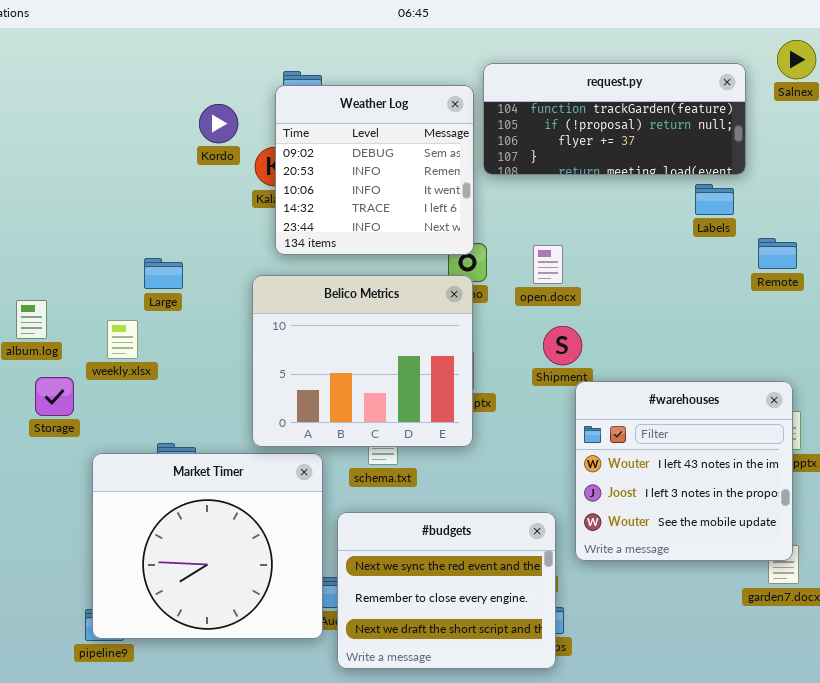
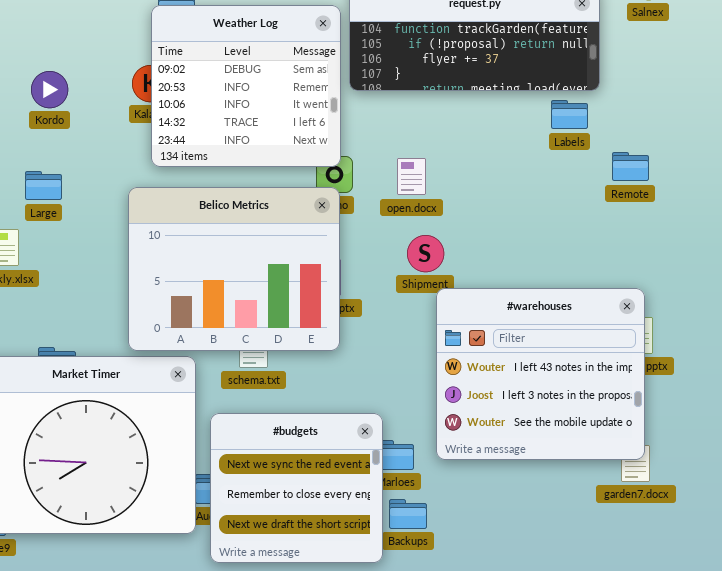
Kordo: [199,104,238,143] -> [31,71,68,108], moved
#budgets: [337,512,556,669] -> [210,413,383,563], resized

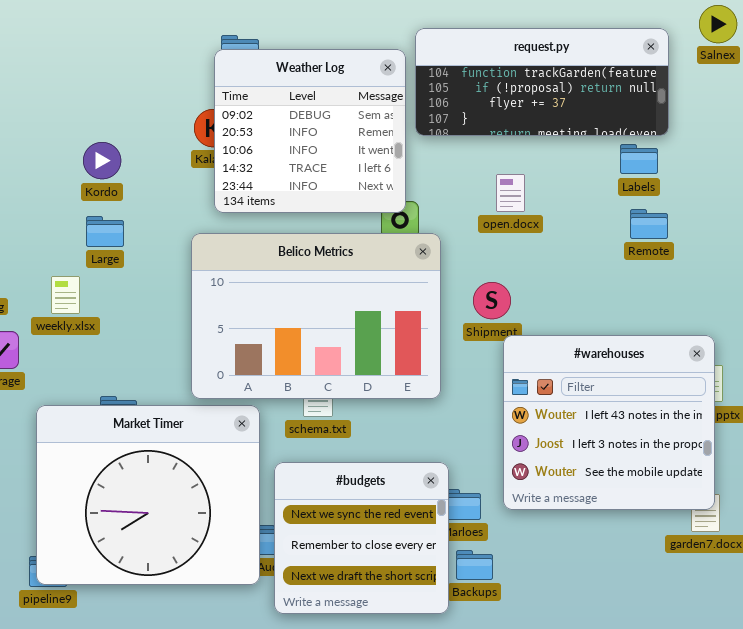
Kordo: [31,71,68,108] -> [83,142,121,179], moved
Remote: [612,152,649,181] -> [630,209,668,239], moved
open.docx: [397,158,426,195] -> [496,174,525,212], moved
Belico Metrics: [128,187,340,351] -> [191,233,441,399], resized

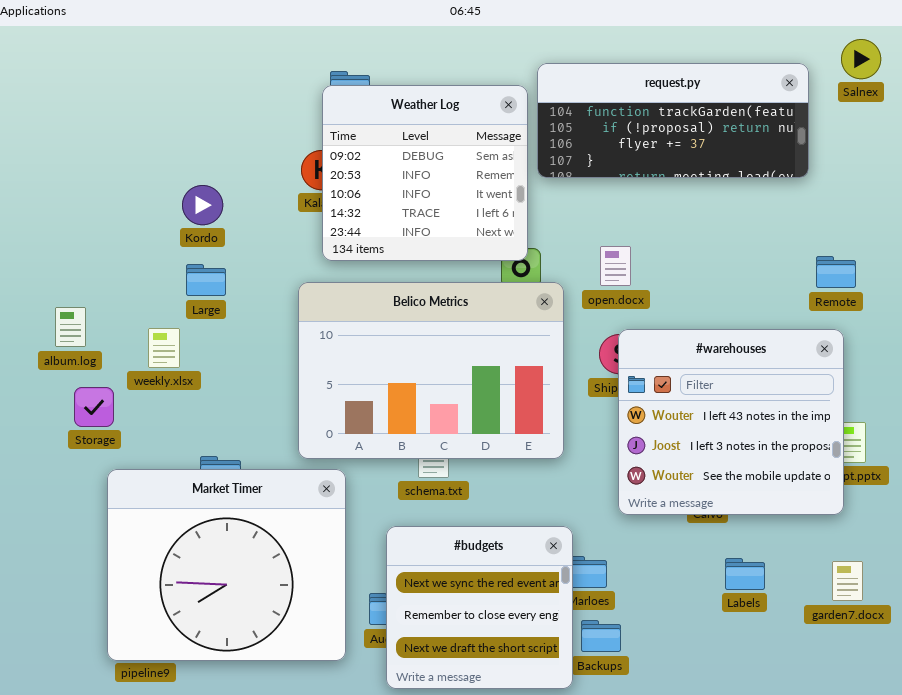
Labels: [620,144,658,174] -> [725,558,765,590], moved
open.docx: [496,174,525,212] -> [600,246,631,286], moved
Remote: [630,209,668,239] -> [816,256,856,288], moved
#warehouses: [503,335,715,510] -> [618,329,844,515], moved
Market Timer: [36,405,260,585] -> [107,469,346,661], moved

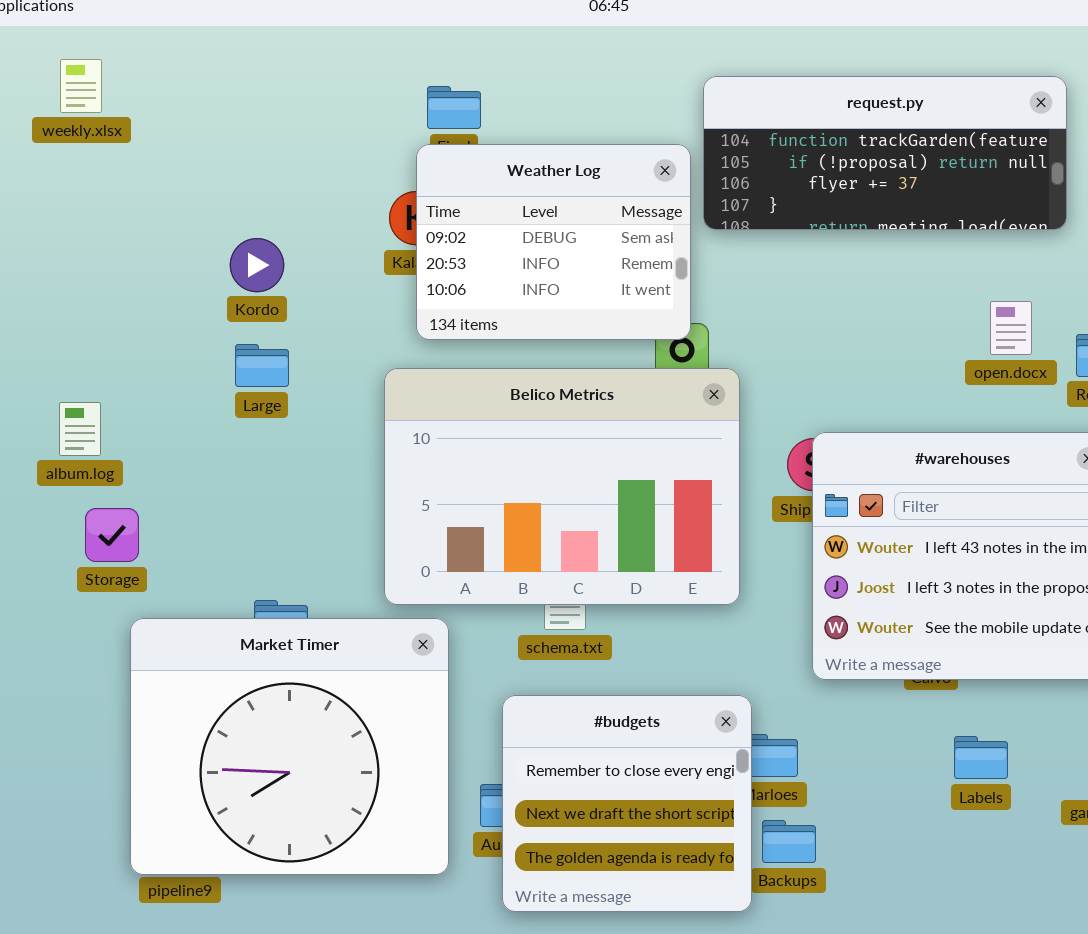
Weather Log: [322,85,528,261] -> [416,144,691,340], resized
open.docx: [600,246,631,286] -> [990,301,1032,355], moved
weekly.xlsx: [148,328,180,368] -> [60,59,102,113], moved
#budgets: [386,526,573,689] -> [502,695,752,912], scrolled down 1 row

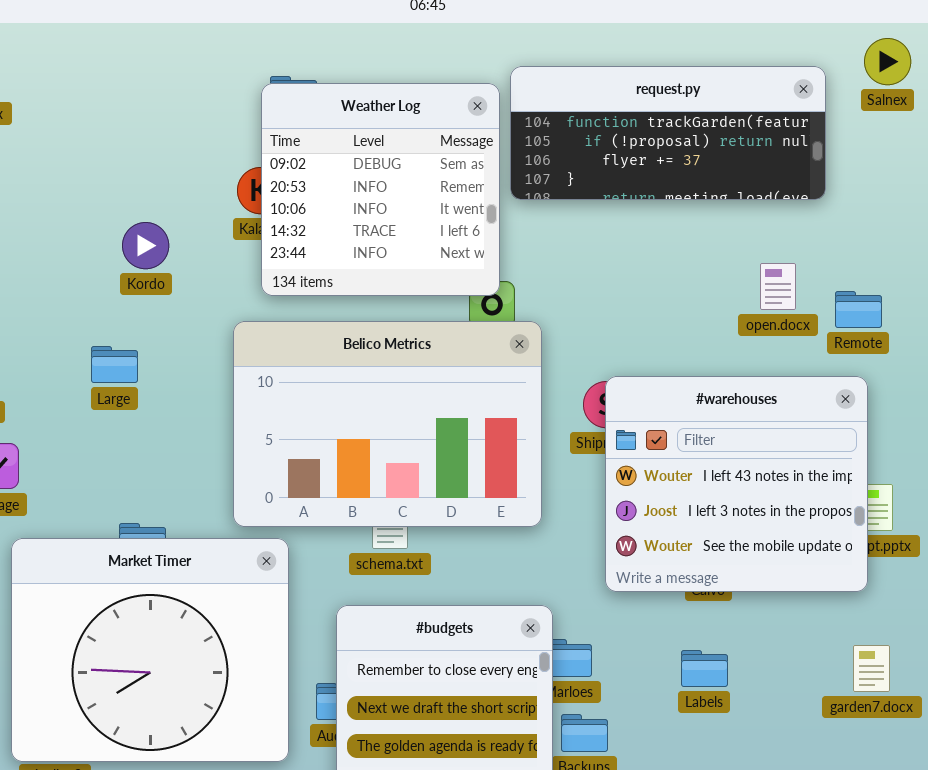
Weather Log: [416,144,691,340] -> [261,83,500,296], resized
Kordo: [230,238,284,292] -> [122,222,169,269], moved
Large: [235,344,289,387] -> [91,346,138,383], moved
Labels: [954,736,1008,779] -> [681,650,728,687], moved

